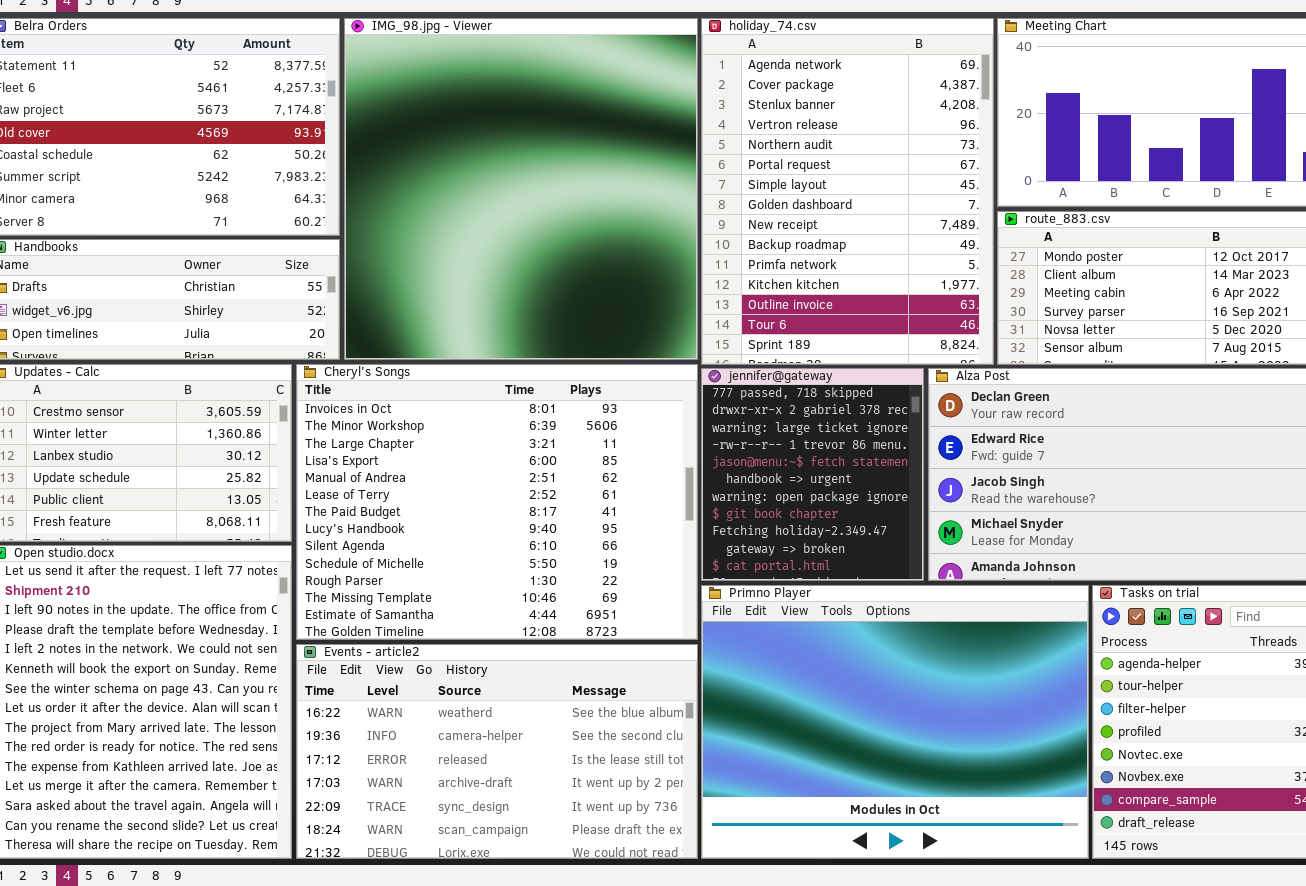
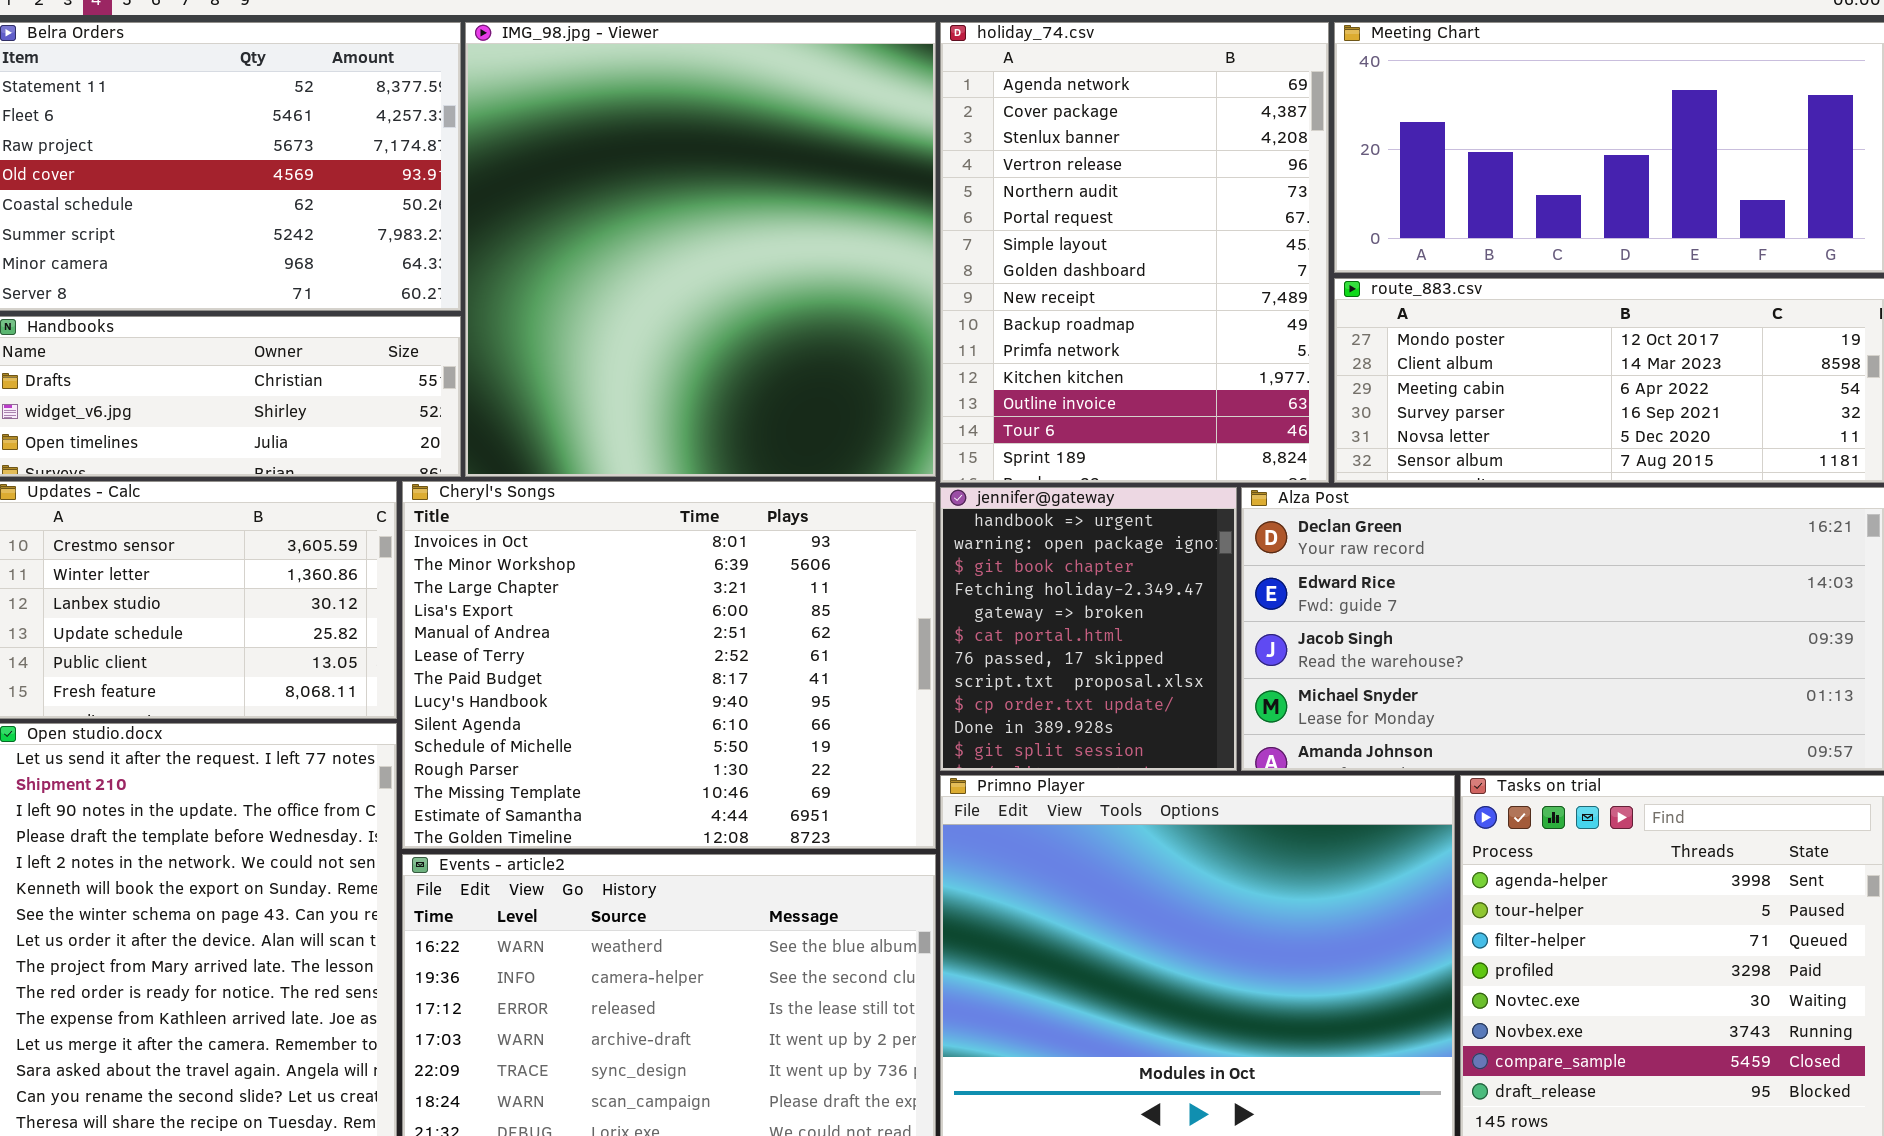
jennifer@gateway: [701,368,924,581] -> [940,487,1237,771], scrolled down 5 rows

